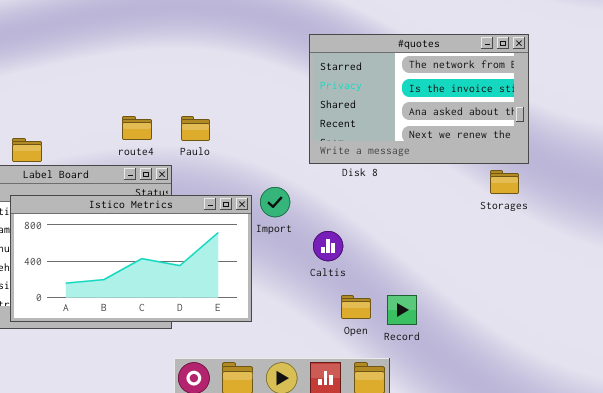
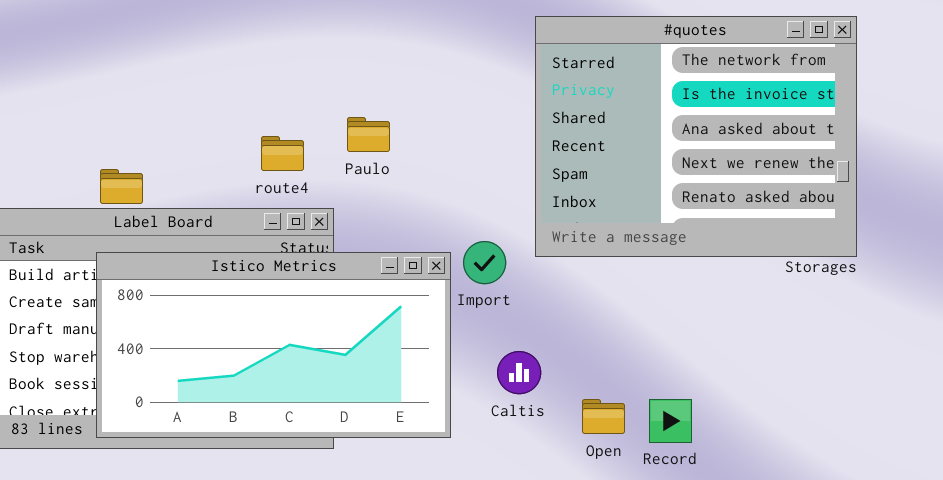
#quotes: [309,34,529,164] -> [535,16,857,257], resized
Paulo: [181,116,210,141] -> [347,117,390,152], moved
Caltis: [313,231,343,261] -> [497,351,541,394], moved

